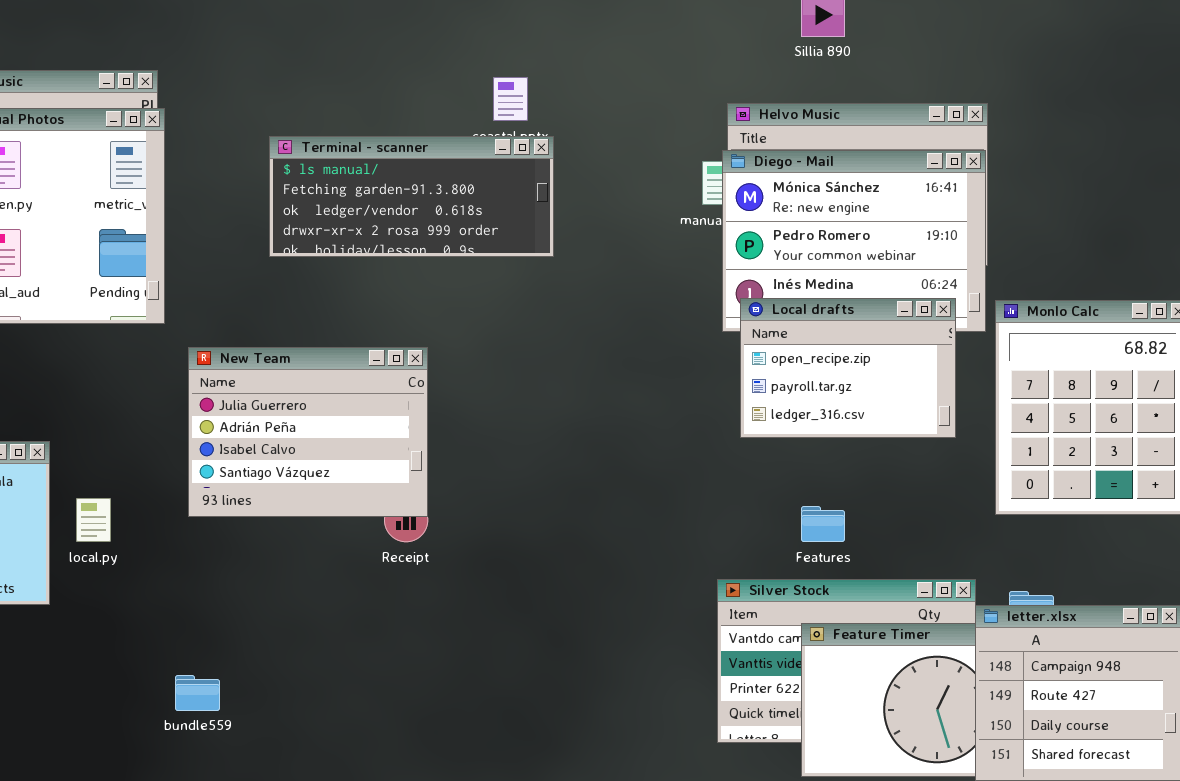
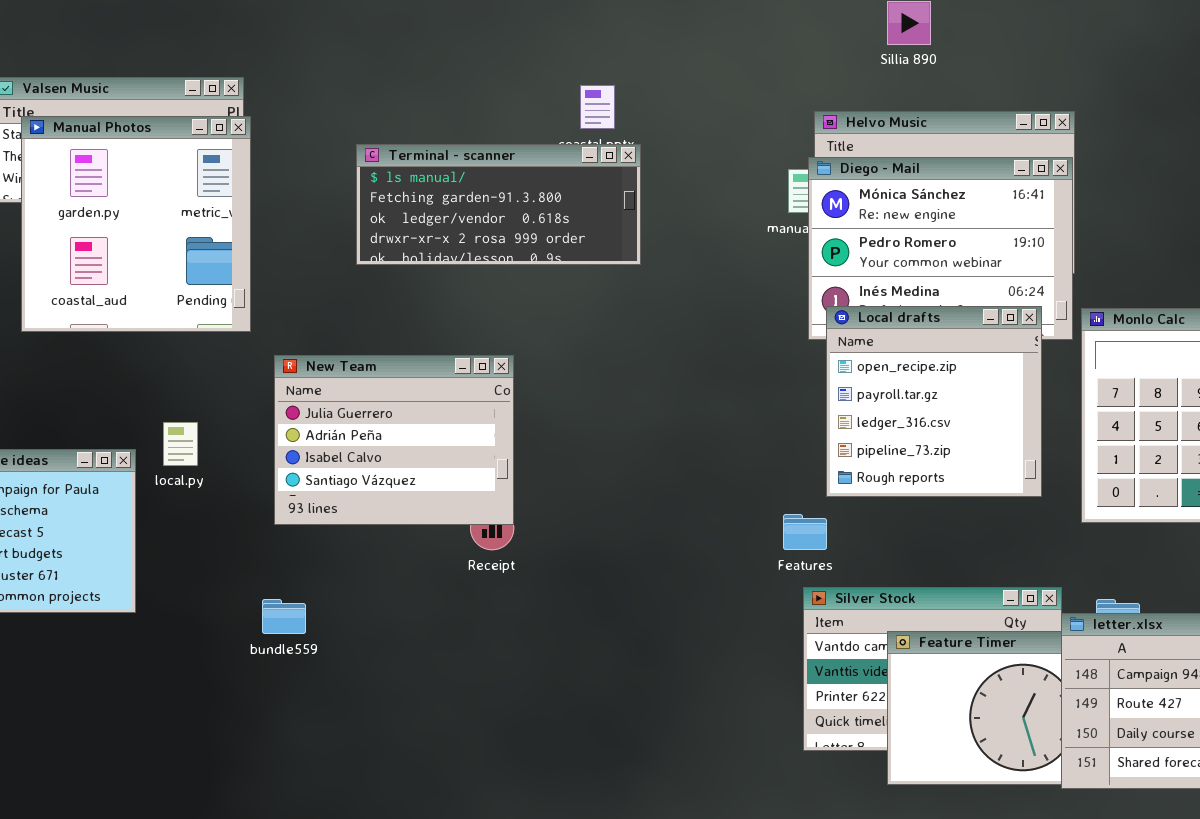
Local drafts: [740,298,956,438] -> [826,306,1042,497], resized
local.py: [76,498,111,542] -> [163,422,198,466], moved
Features: [801,506,845,542] -> [783,514,827,550], moved
bundle559: [175,675,220,711] -> [262,599,306,634], moved

